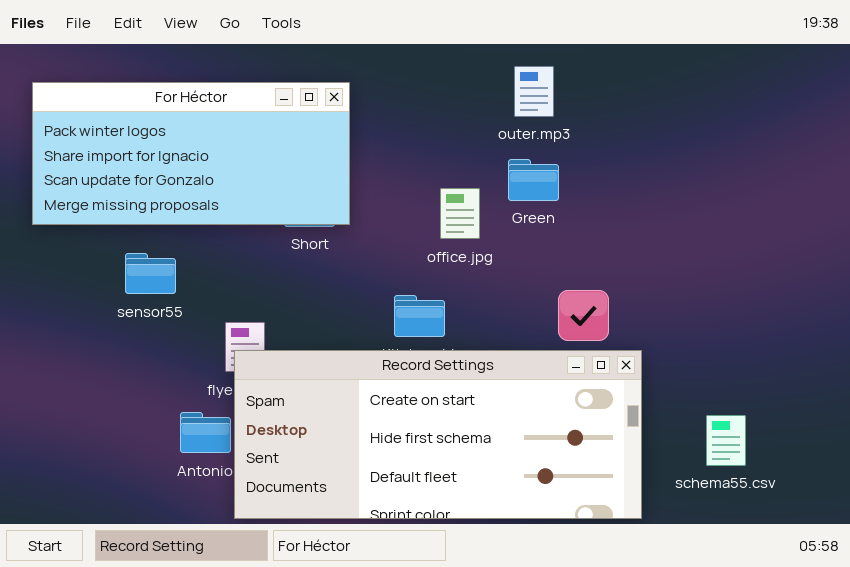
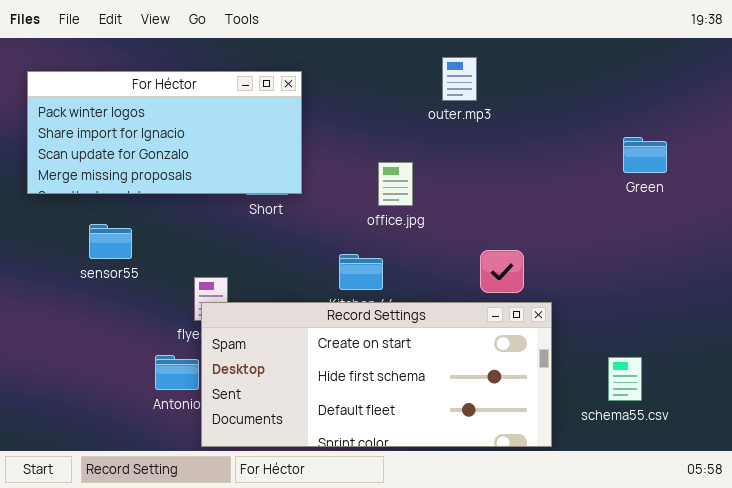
Green: [508,159,559,201] -> [623,137,667,173], moved
sensor55: [125,253,176,294] -> [89,224,132,259], moved

